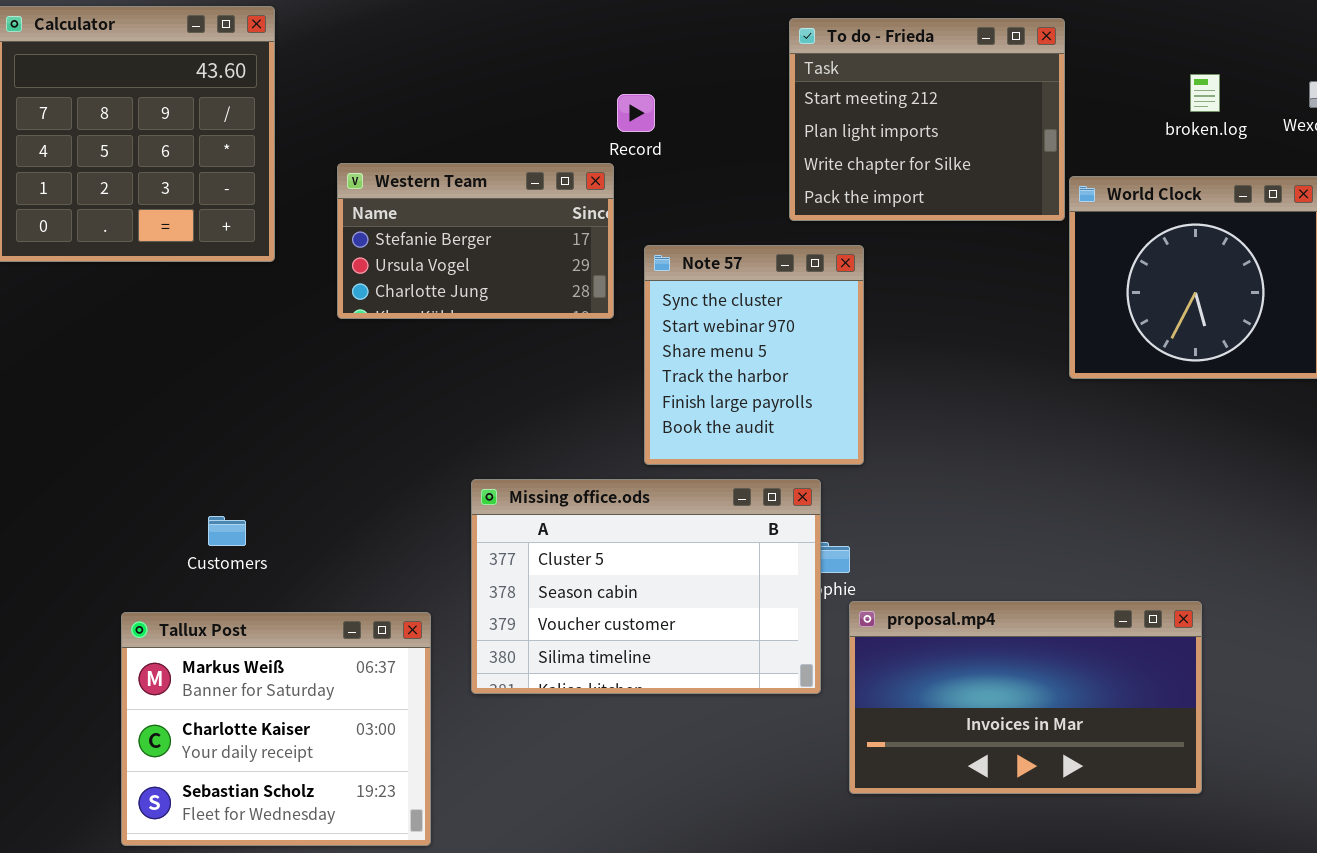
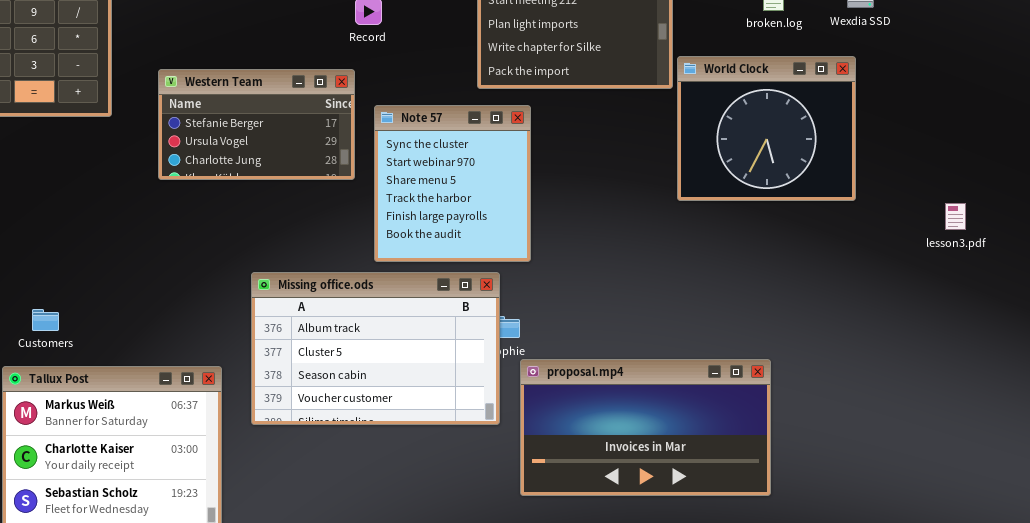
Western Team: [337,163,614,319] -> [158,69,355,180], moved
Missing office.ods: [471,479,821,694] -> [251,272,500,425], scrolled up 1 row
Customers: [208,516,246,546] -> [32,309,59,331], moved

